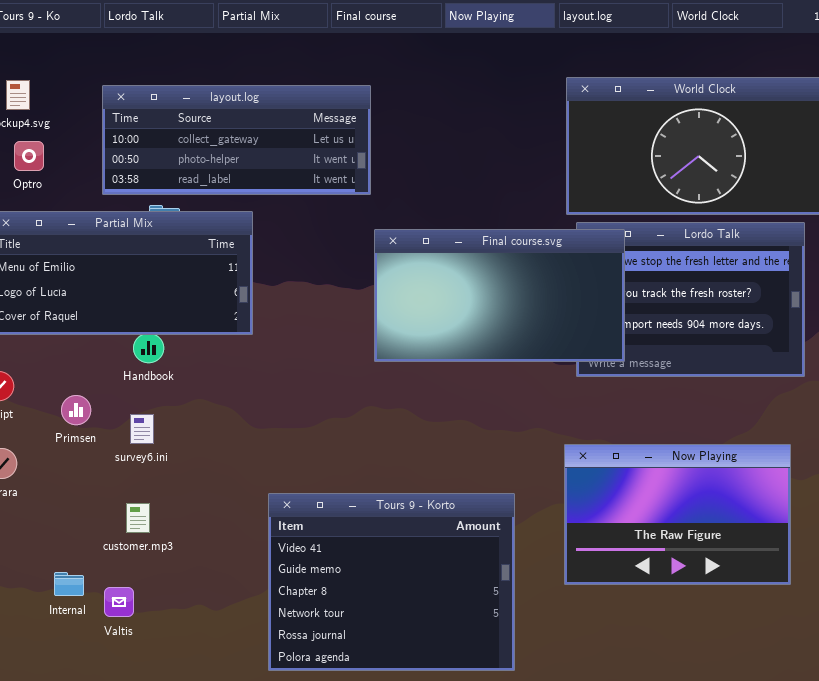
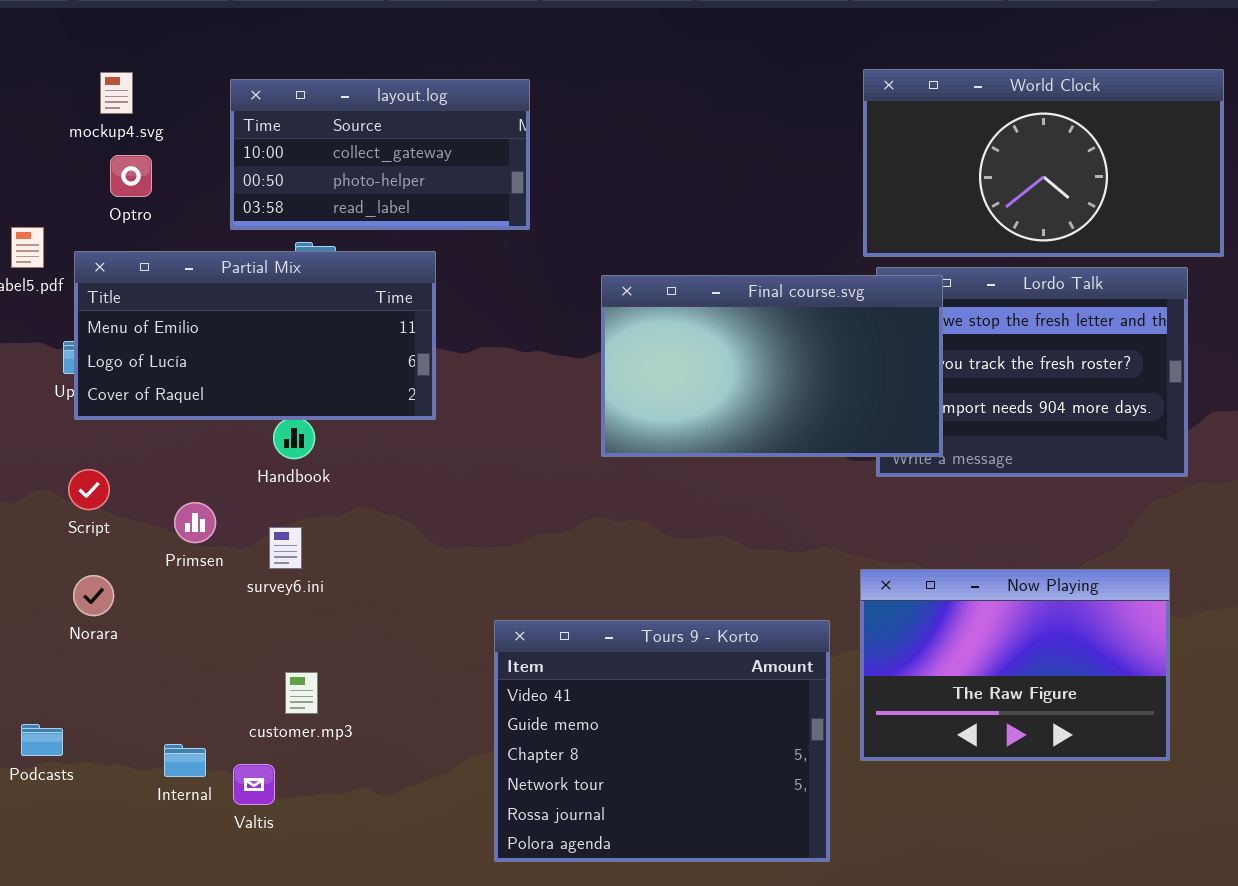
layout.log: [102,85,371,195] -> [230,79,530,230], resized
Tours 9 - Korto: [268,493,515,671] -> [494,620,830,862], moved
customer.mp3: [126,503,150,533] -> [285,672,318,714], moved

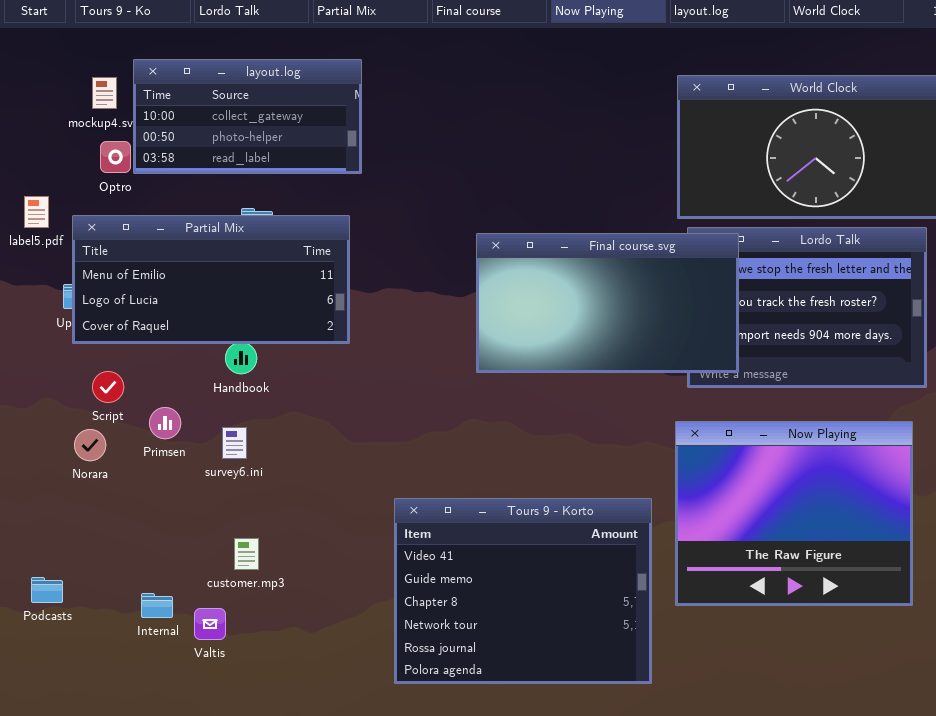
layout.log: [230,79,530,230] -> [133,59,362,174], moved
Script: [68,469,110,510] -> [92,371,124,403], moved
Now Playing: [860,569,1170,761] -> [675,421,913,606], resized
Norara: [73,575,114,616] -> [74,429,106,461], moved

